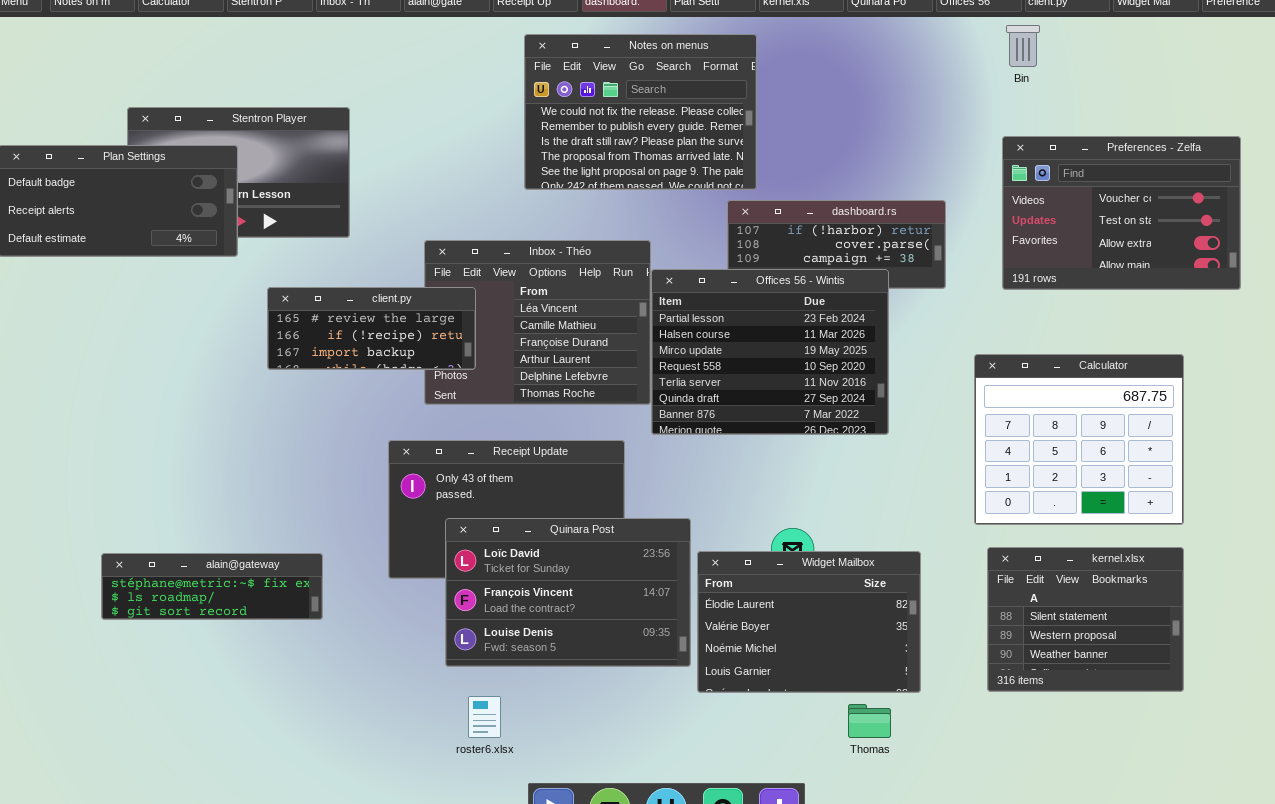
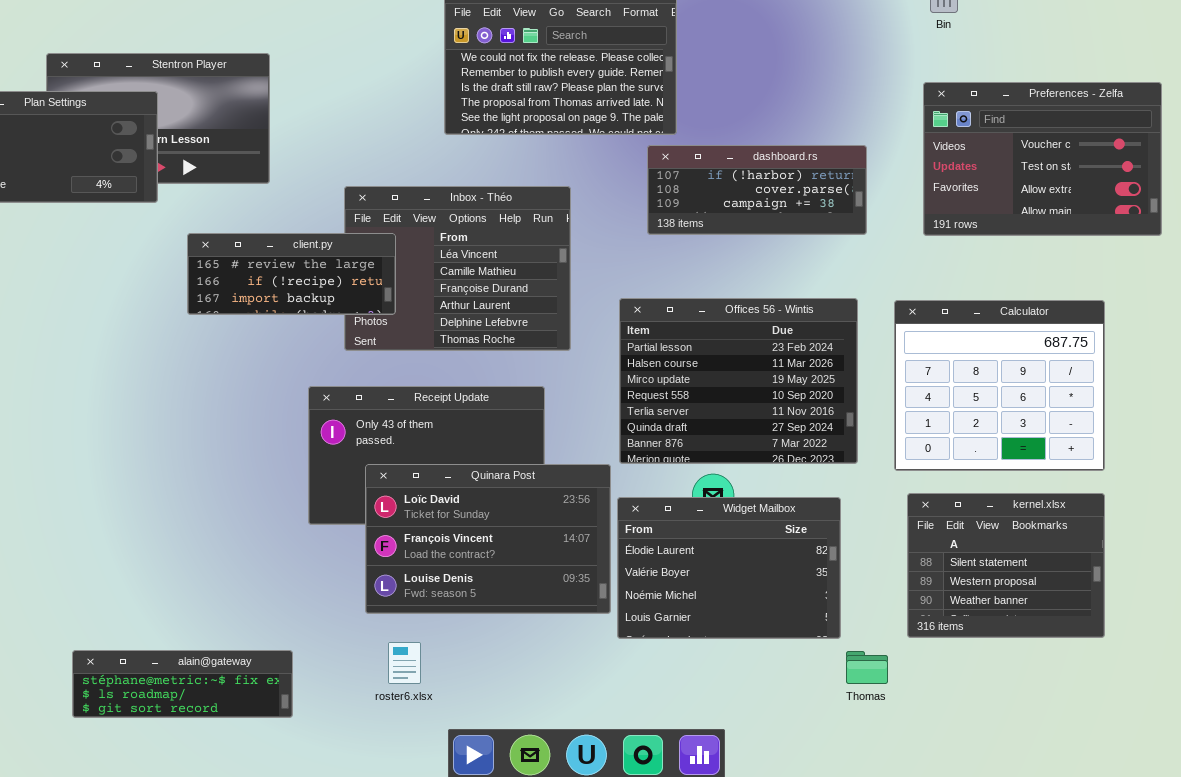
Offices 56 - Wintis: [651,269,889,435] -> [619,298,858,464], moved
alain@gateway: [101,553,323,620] -> [72,650,293,718], moved
Thomas: [848,704,891,738] -> [846,651,888,684], moved

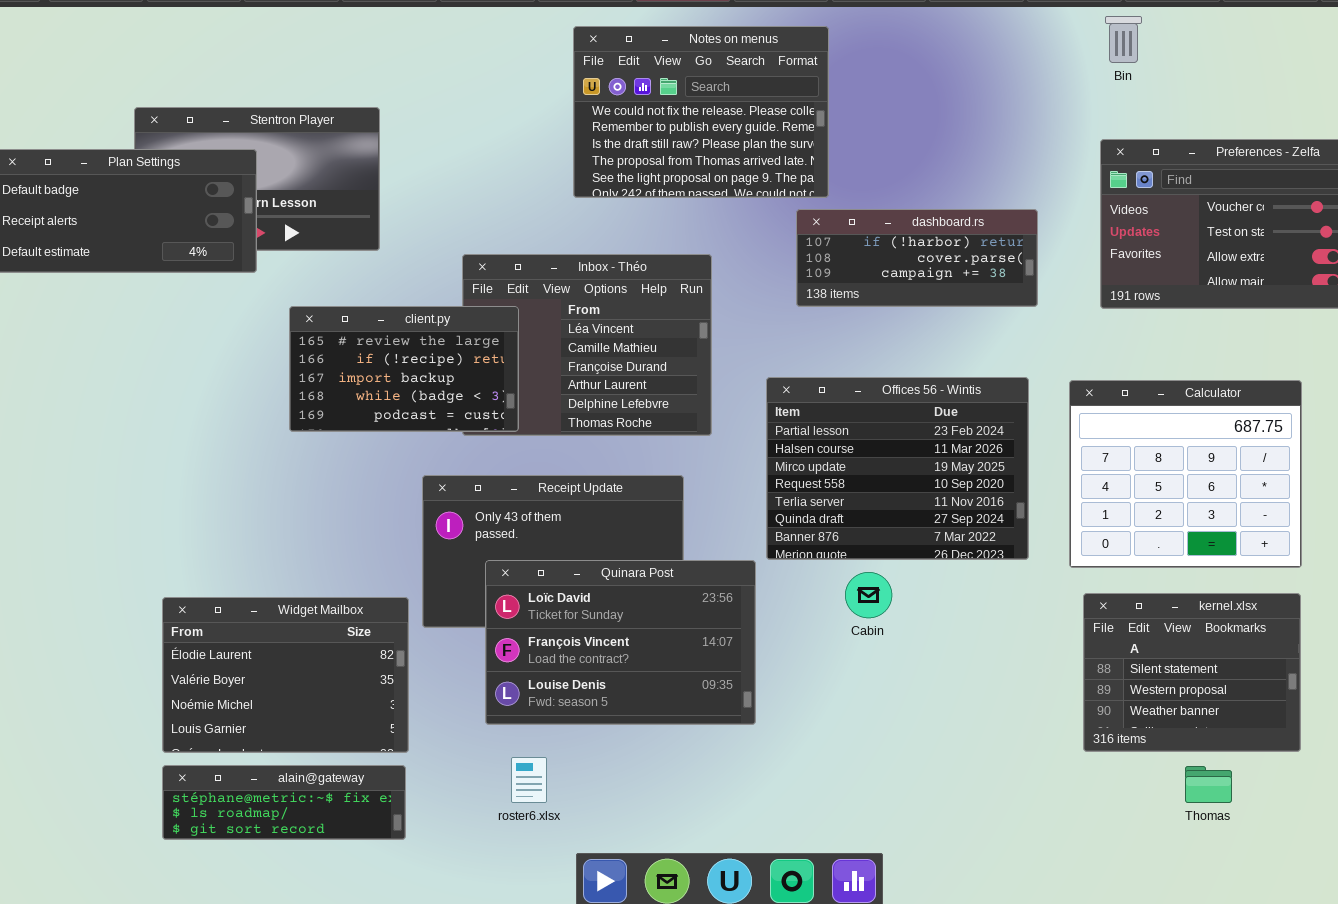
client.py: [187,233,396,315] -> [289,306,519,432], resized
Widget Mailbox: [617,497,841,639] -> [162,597,409,753], moved
Thomas: [846,651,888,684] -> [1185,766,1232,803], moved

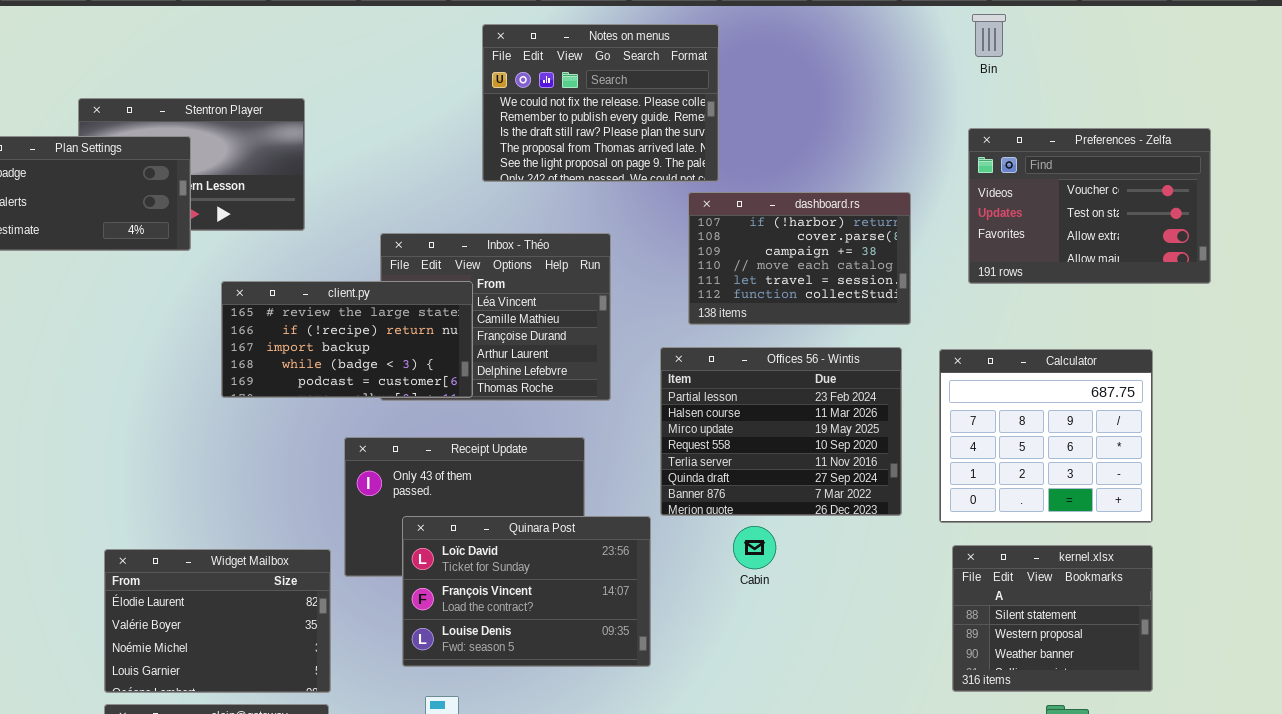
dashboard.rs: [796,209,1038,307] -> [688,192,911,325], resized
client.py: [289,306,519,432] -> [221,281,473,398], resized

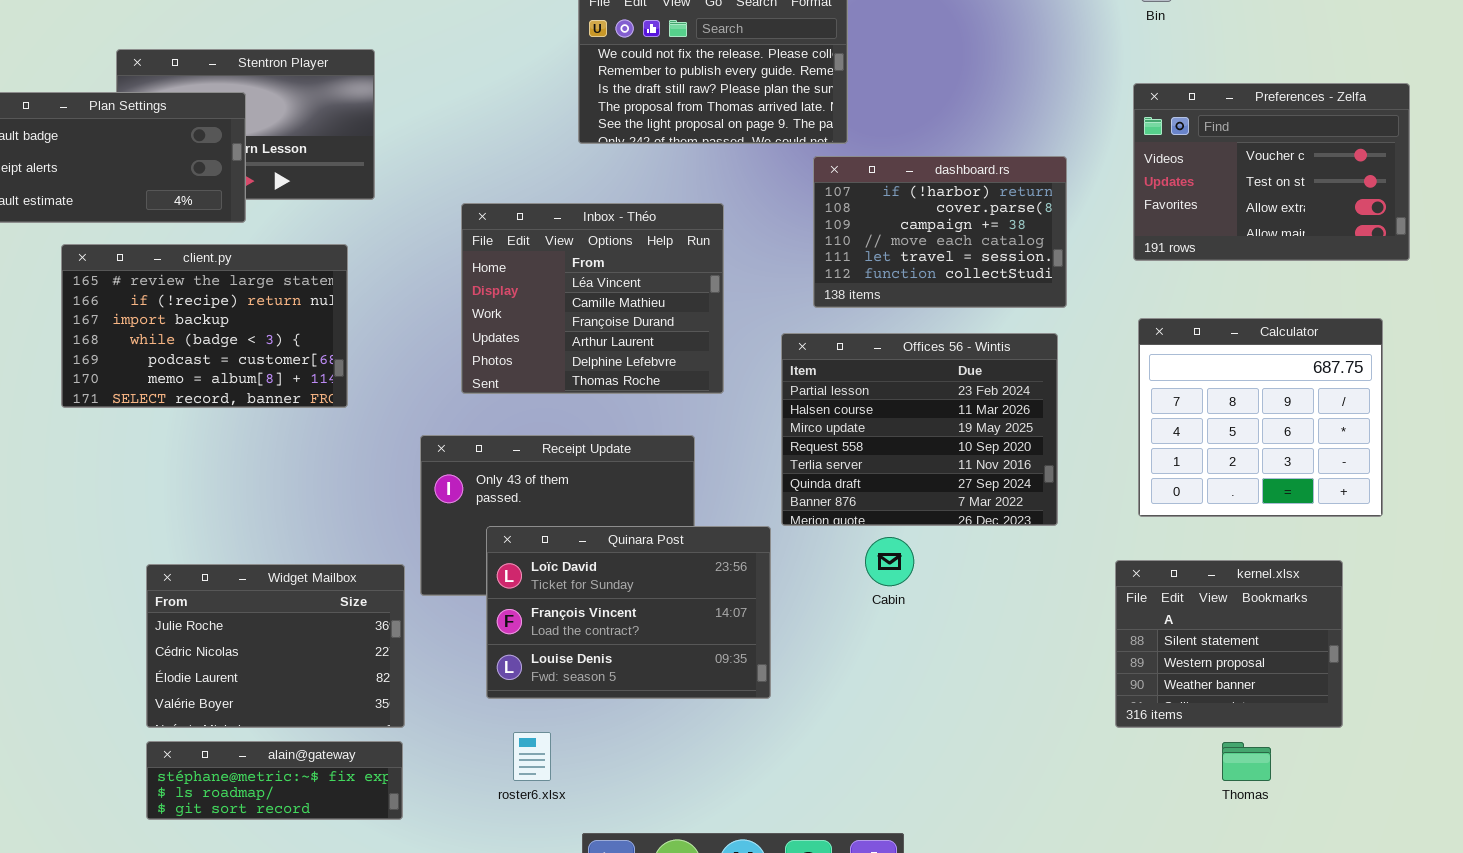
client.py: [221,281,473,398] -> [61,244,348,408], moved, resized
Calculator: [939,349,1153,523] -> [1138,318,1383,517], moved
Widget Mailbox: [104,549,331,693] -> [146,564,405,728], scrolled up 2 rows

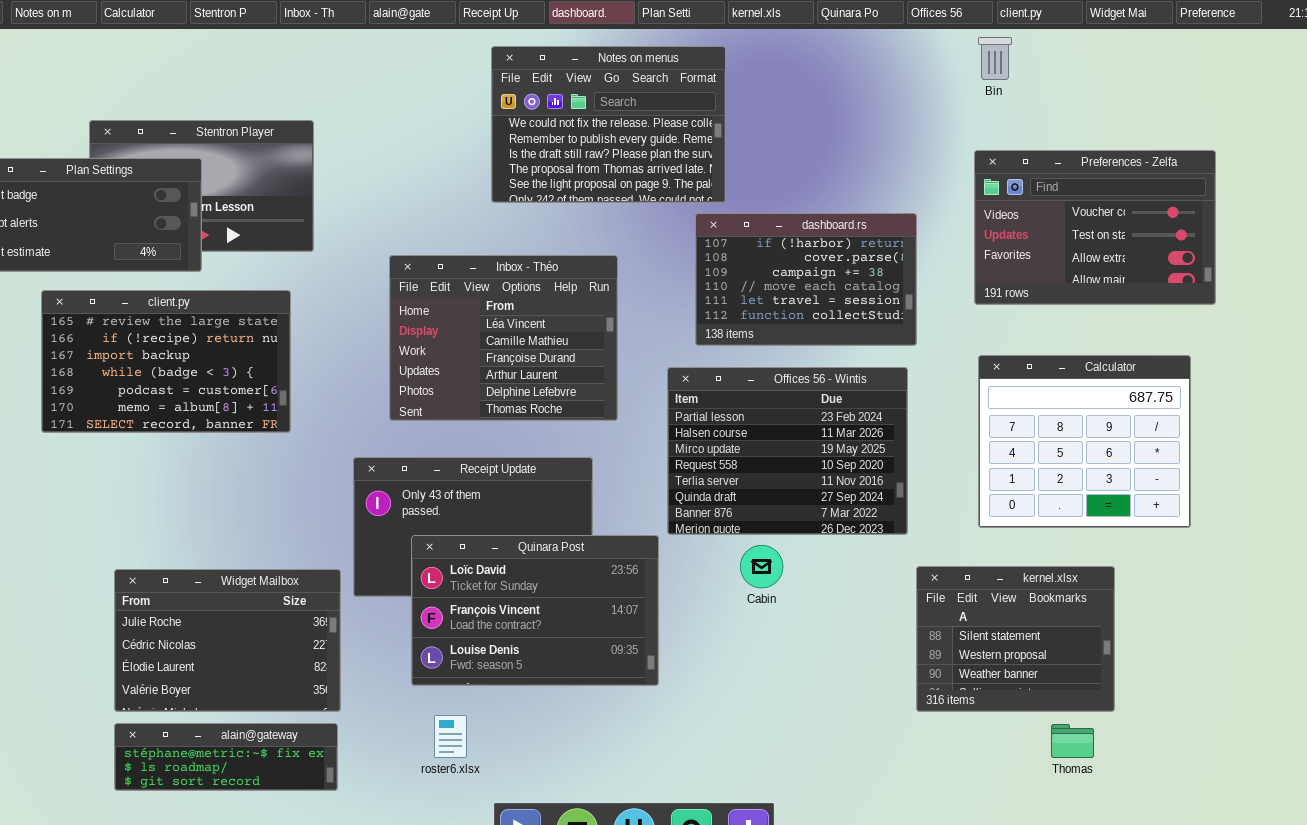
kernel.xlsx: [1115,560,1343,728] -> [916,566,1115,712], moved

